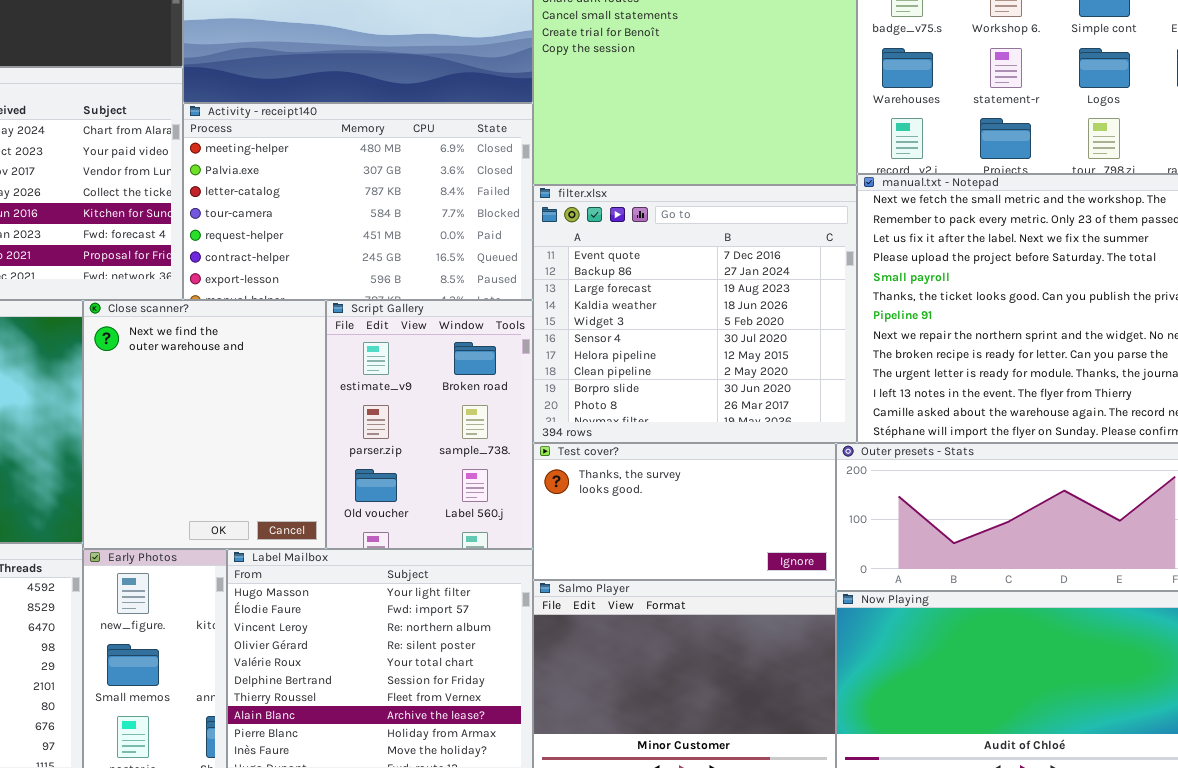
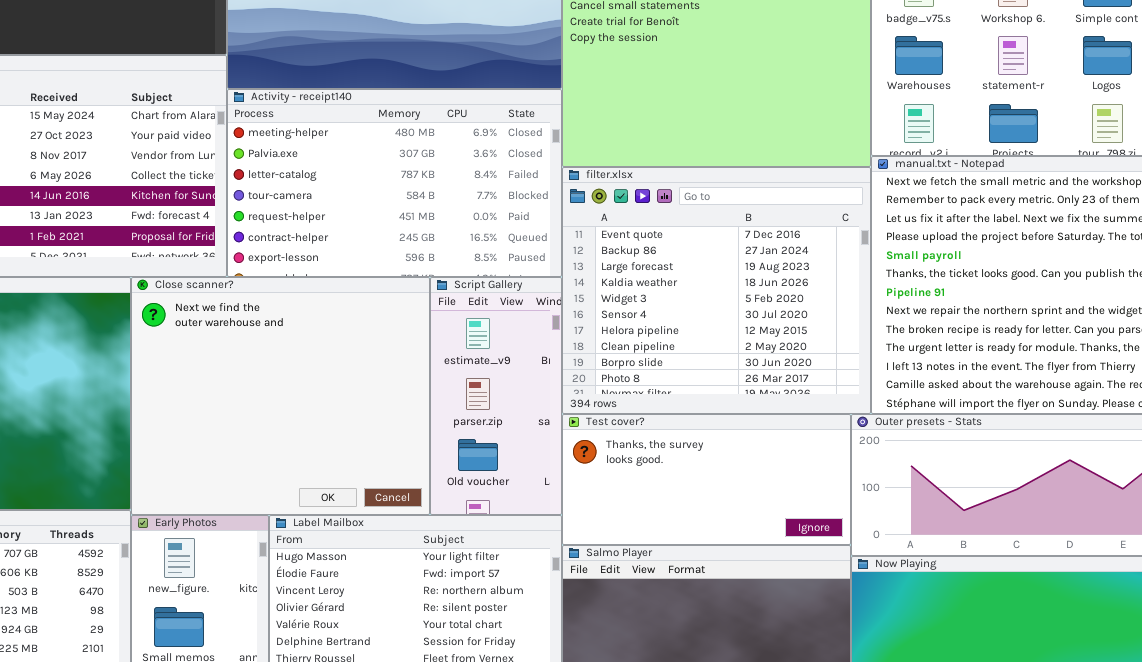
Close scanner?: [83,300,326,549] -> [131,277,430,515], resized
Script Gallery: [326,300,533,549] -> [430,277,562,515], resized

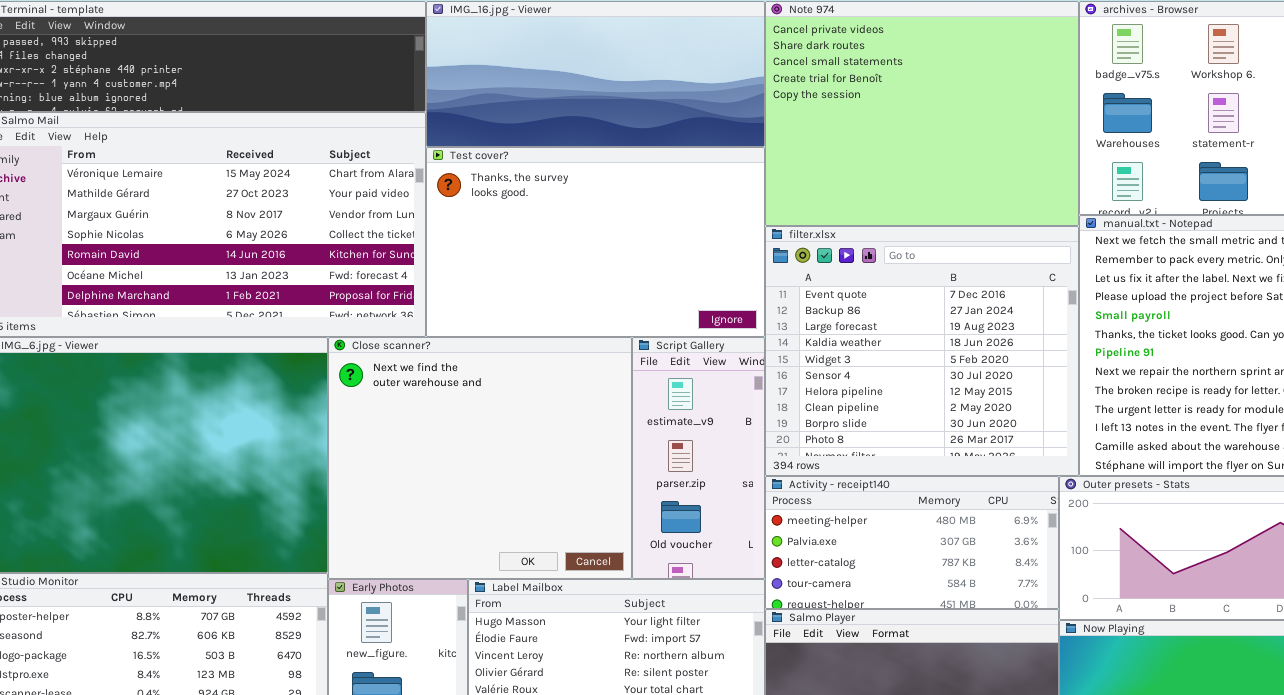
Activity - receipt140: [227,89,562,277] -> [765,476,1059,609], moved, resized
Test cover?: [562,414,851,545] -> [426,147,765,337], moved, resized

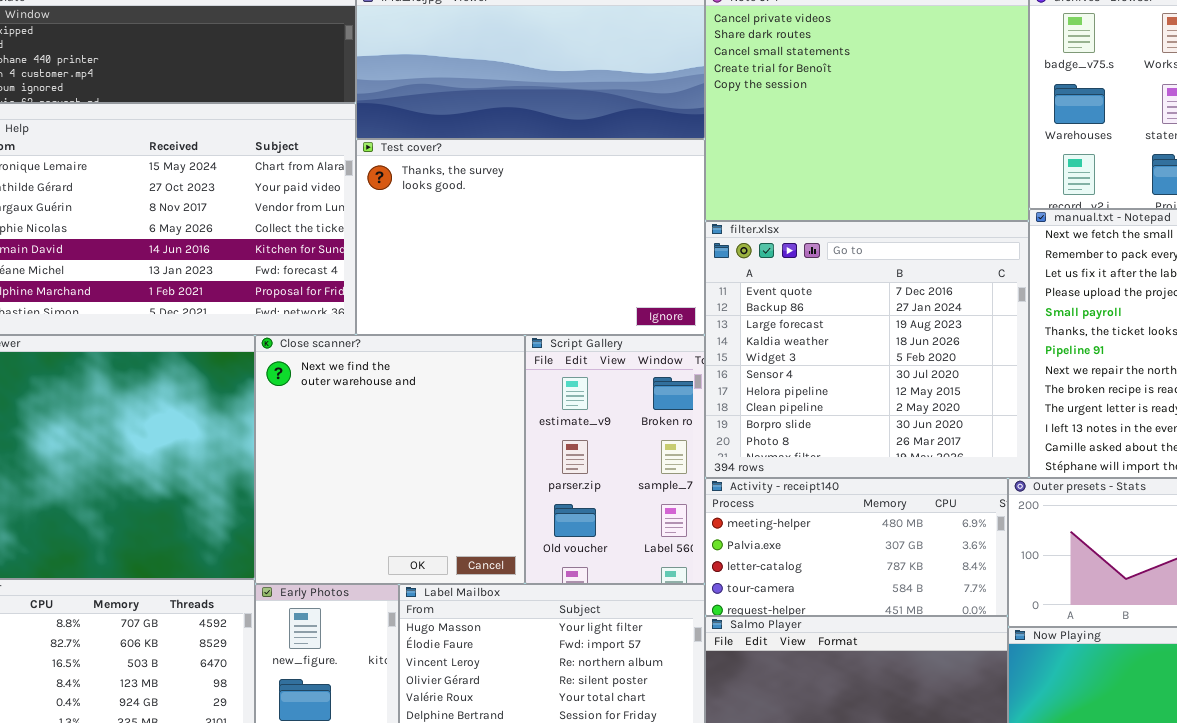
Close scanner?: [328,337,632,579] -> [255,335,525,584], resized
Script Gallery: [632,337,765,579] -> [525,335,705,584], resized

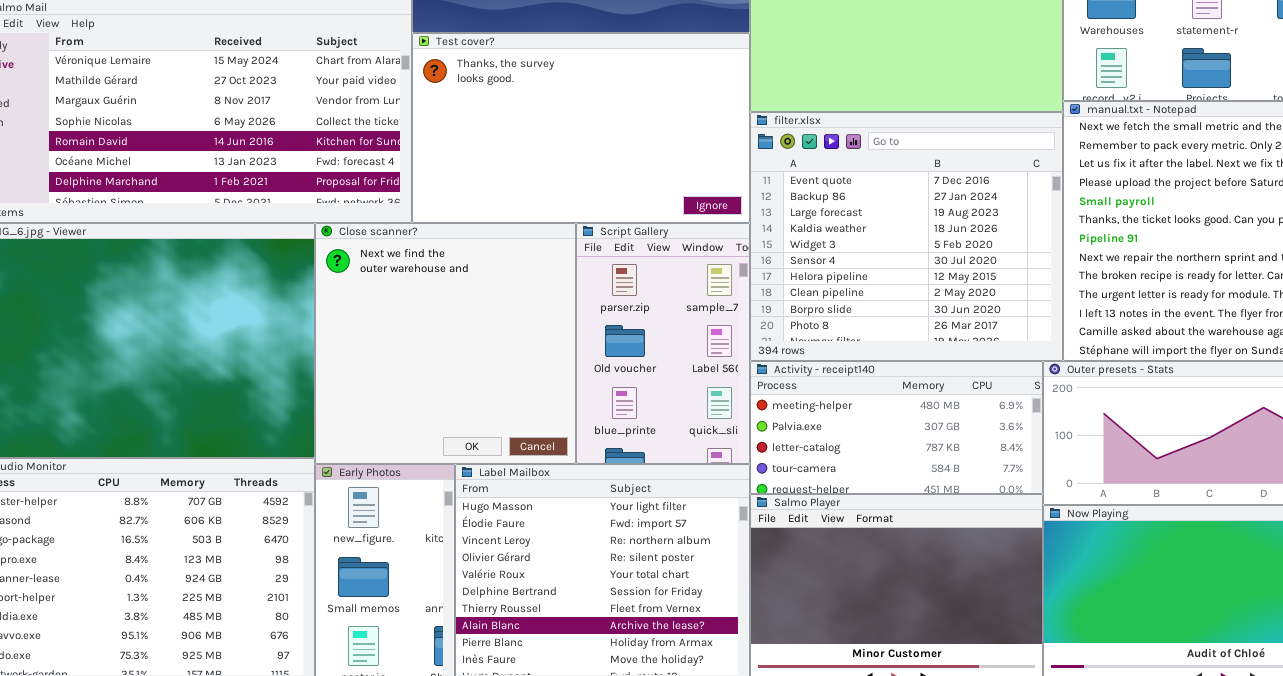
Script Gallery: [525,335,705,584] -> [576,223,750,464], scrolled down 1 row

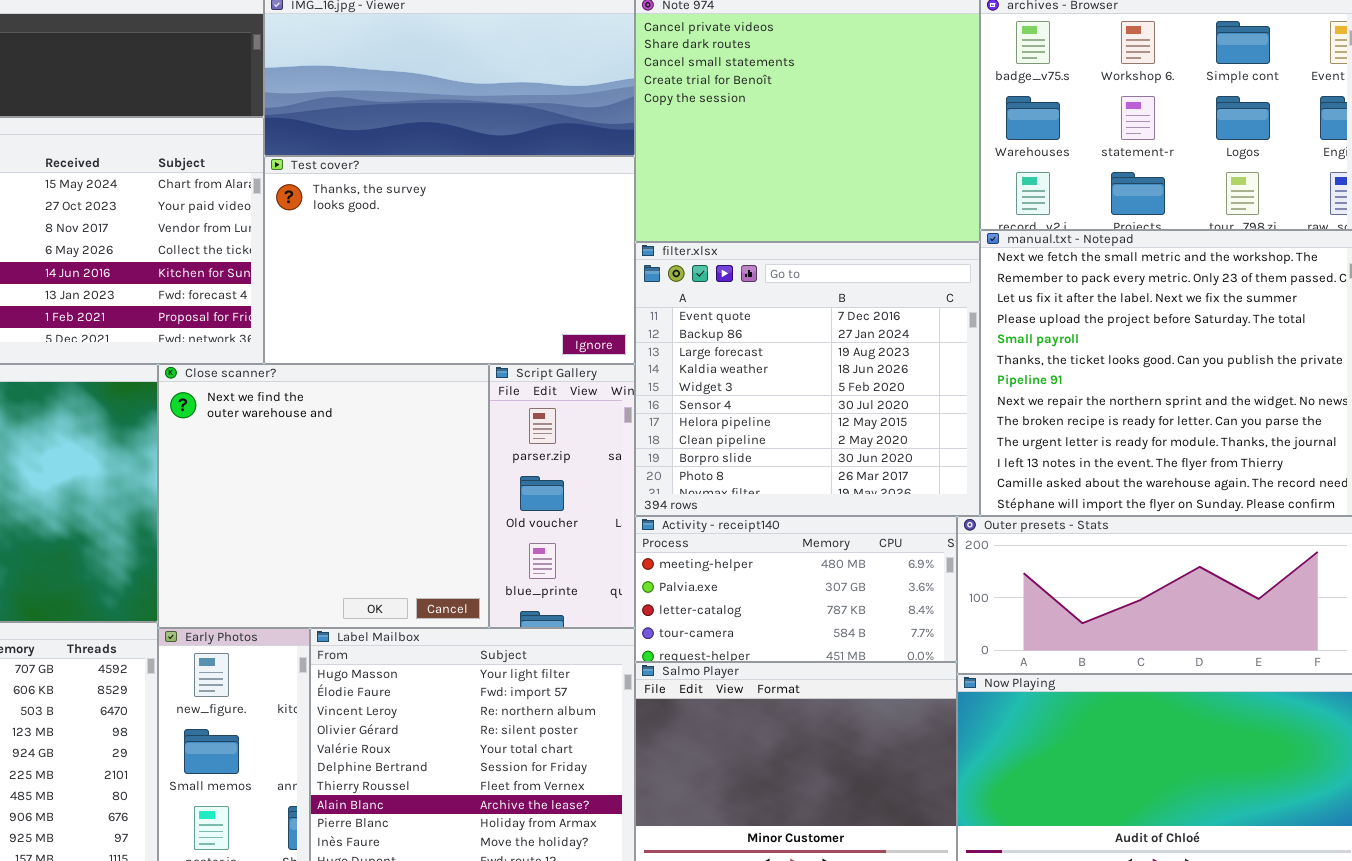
Close scanner?: [315,223,576,464] -> [158,364,489,628], resized
Script Gallery: [576,223,750,464] -> [489,364,635,628], resized

